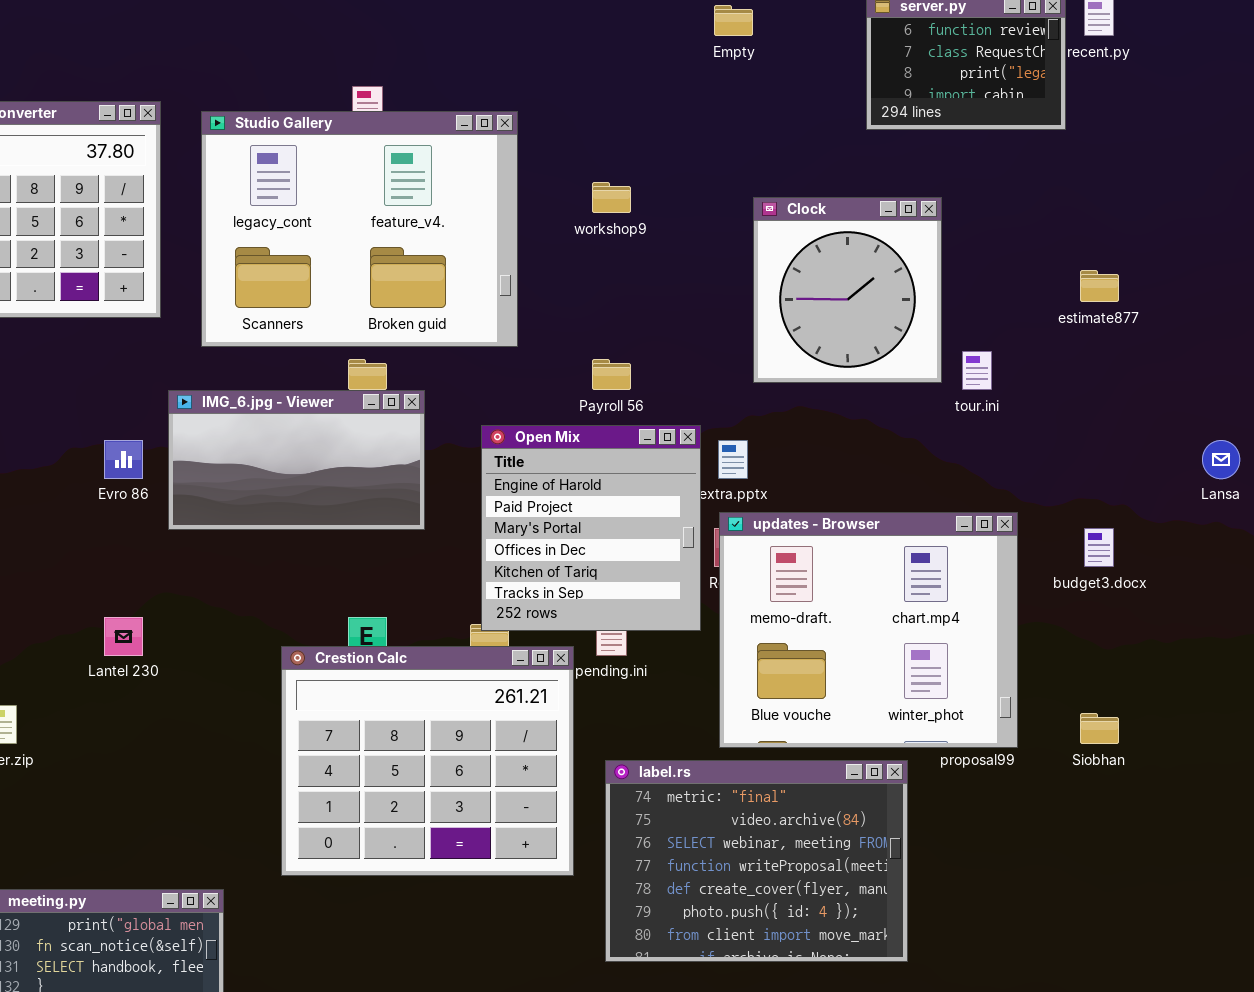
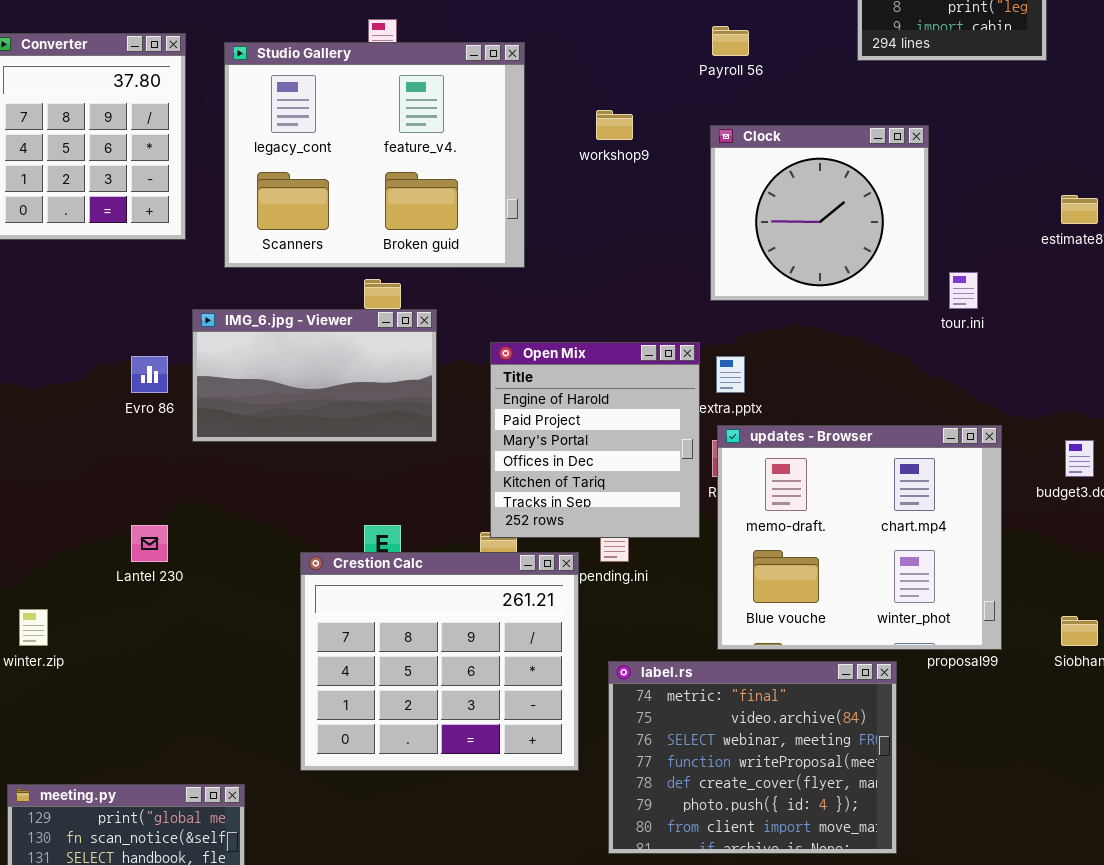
Clock: [753,197,942,383] -> [710,125,929,301], resized
Payroll 56: [592,359,631,390] -> [712,26,749,56], moved

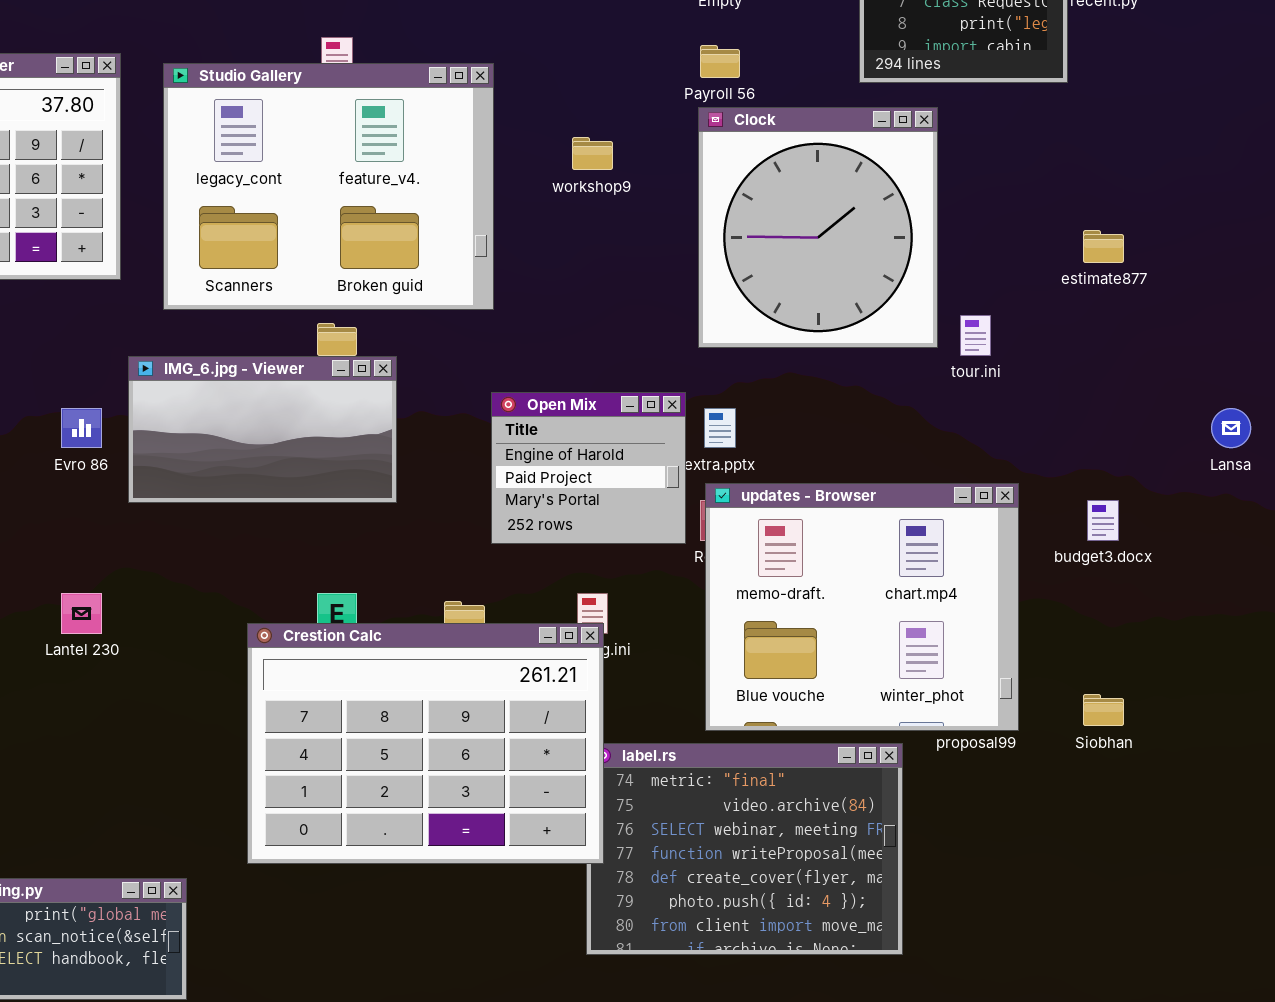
Clock: [710,125,929,301] -> [698,107,938,348], resized
Open Mix: [490,342,700,538] -> [491,392,686,544], resized
Crestion Calc: [300,552,579,771] -> [247,623,604,864], resized

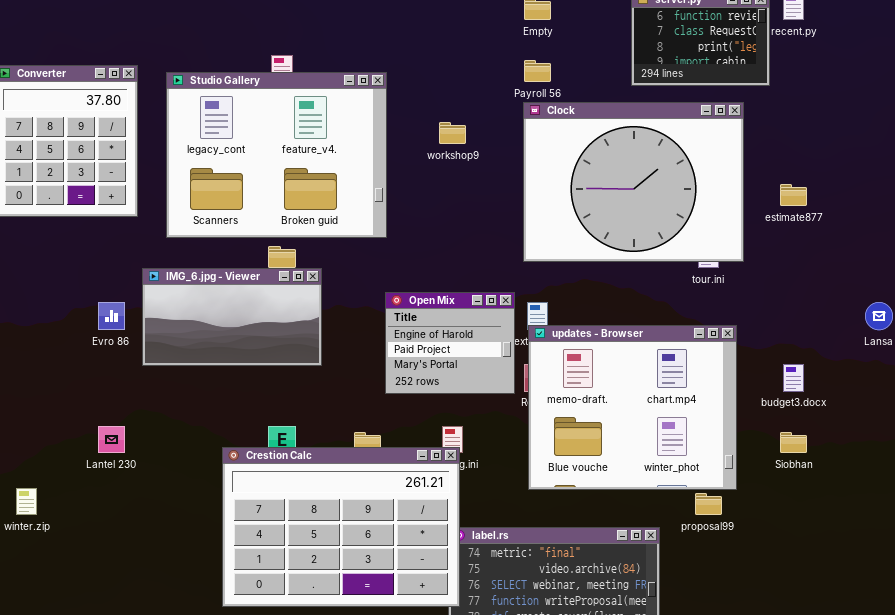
Clock: [698,107,938,348] -> [523,102,744,262], resized
updates - Browser: [705,483,1019,731] -> [528,325,737,490], moved
Siobhan: [1083,694,1124,726] -> [780,432,807,453], moved

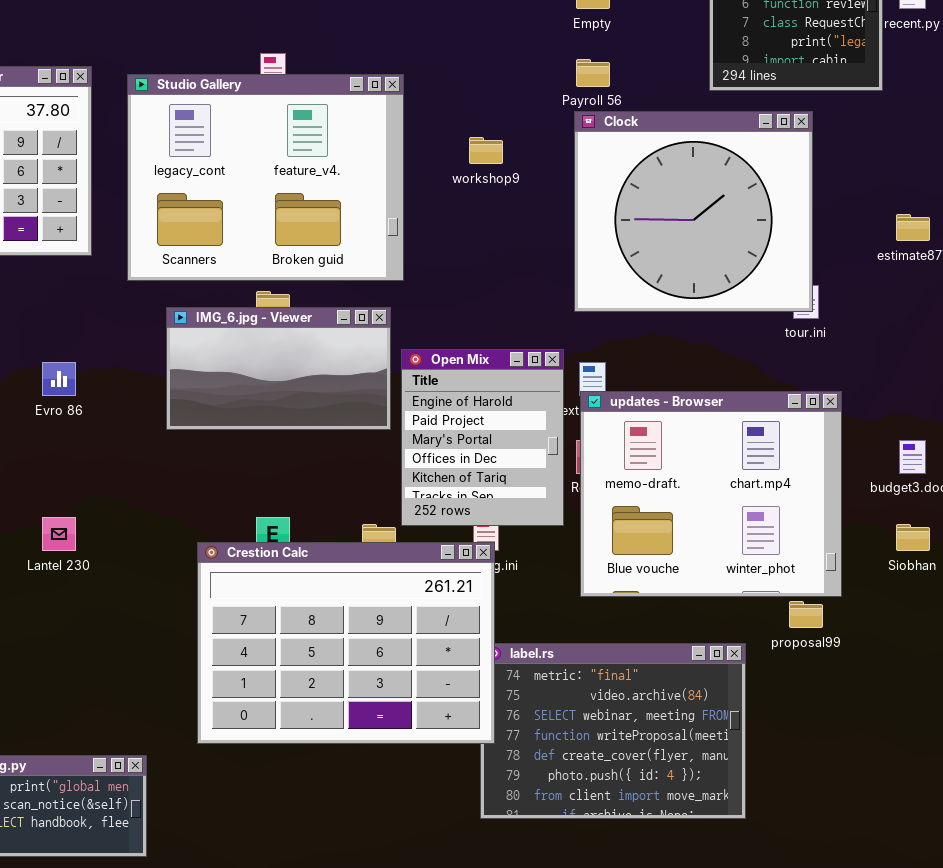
Clock: [523,102,744,262] -> [574,111,813,312], resized
IMG_6.jpg - Viewer: [142,268,322,366] -> [166,307,391,430], moved
Open Mix: [385,292,515,394] -> [401,349,564,526], resized

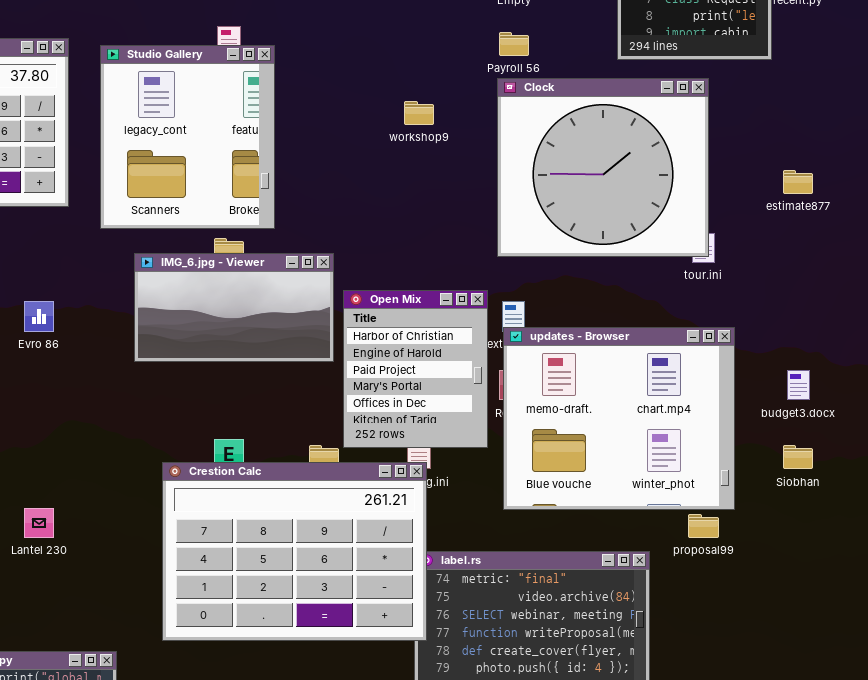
Studio Gallery: [127,74,404,281] -> [100,45,275,229], resized
Open Mix: [401,349,564,526] -> [343,290,488,448], scrolled up 1 row
Lantel 230: [42,517,76,551] -> [24,508,54,538], moved

